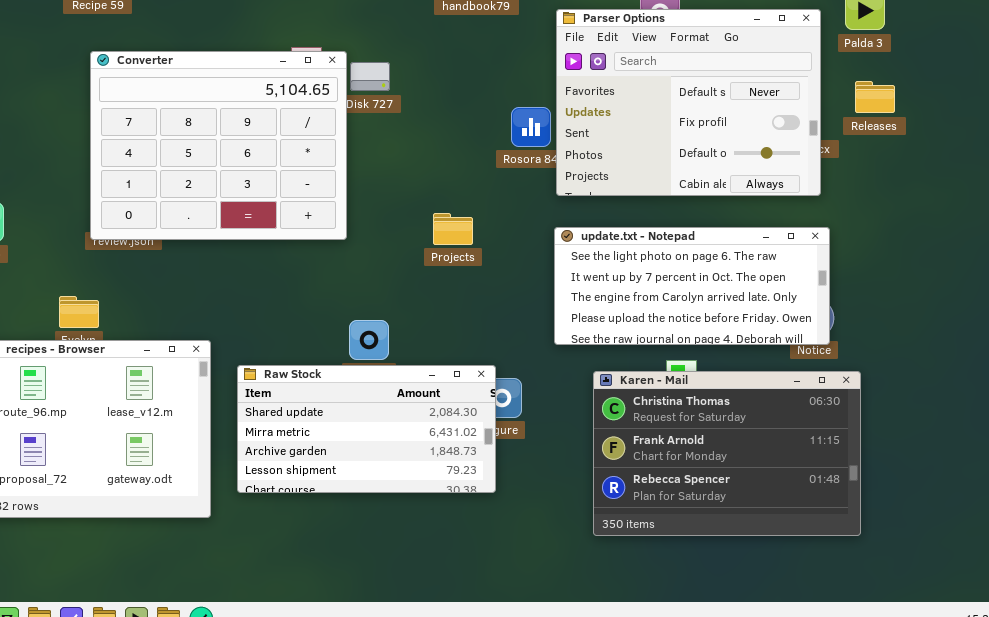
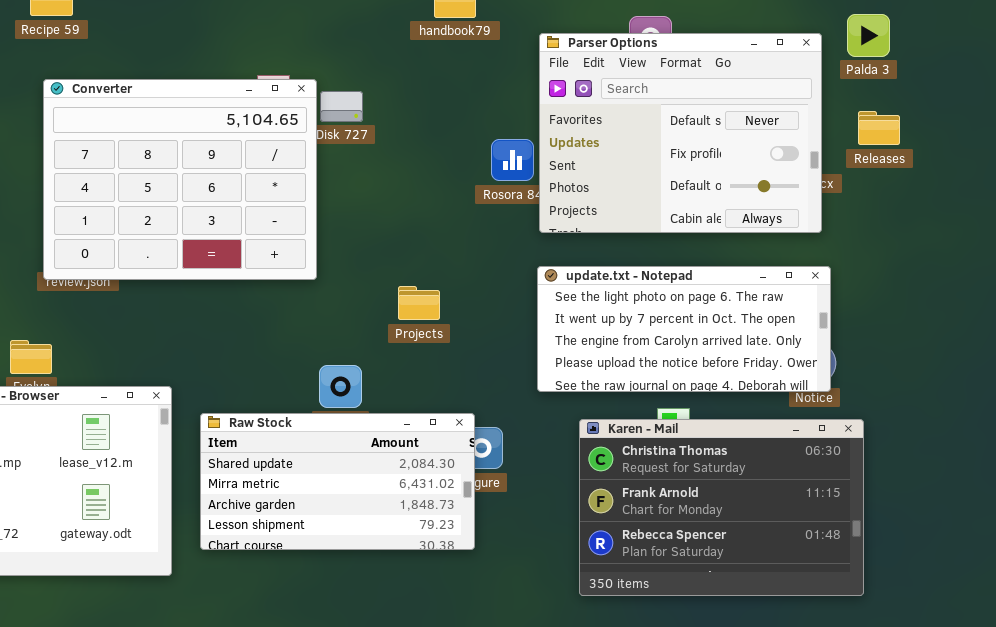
Projects: [433,213,473,245] -> [398,286,440,320], moved

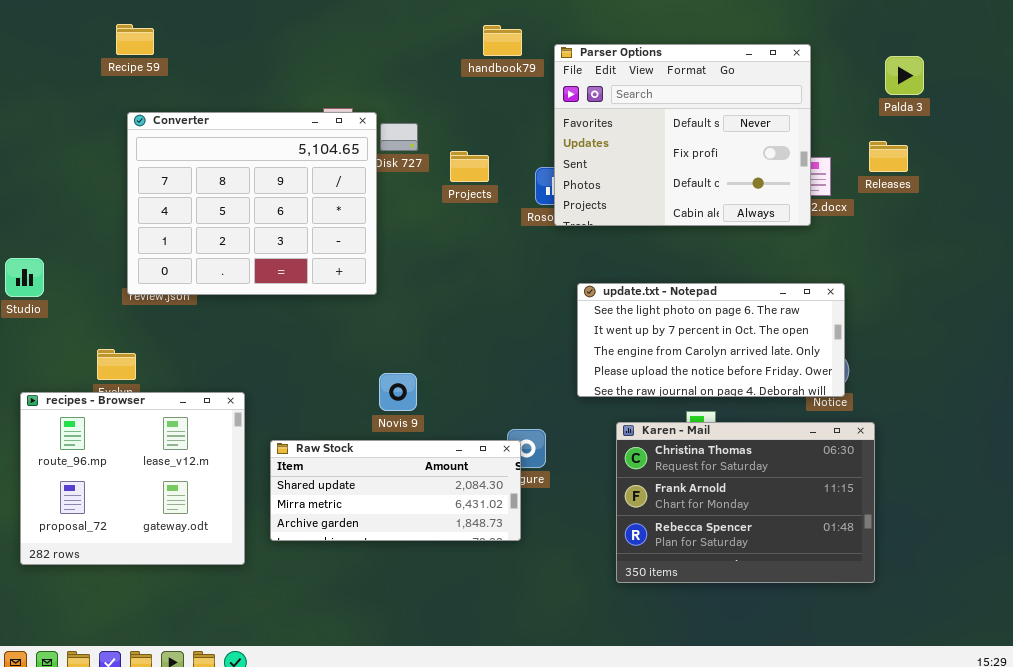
Palda 3: [847,14,890,57] -> [885,56,924,95], moved
Parser Options: [539,33,822,233] -> [554,44,811,226], moved
Projects: [398,286,440,320] -> [450,151,489,182], moved
Raw Stock: [200,413,475,550] -> [270,440,521,541], resized

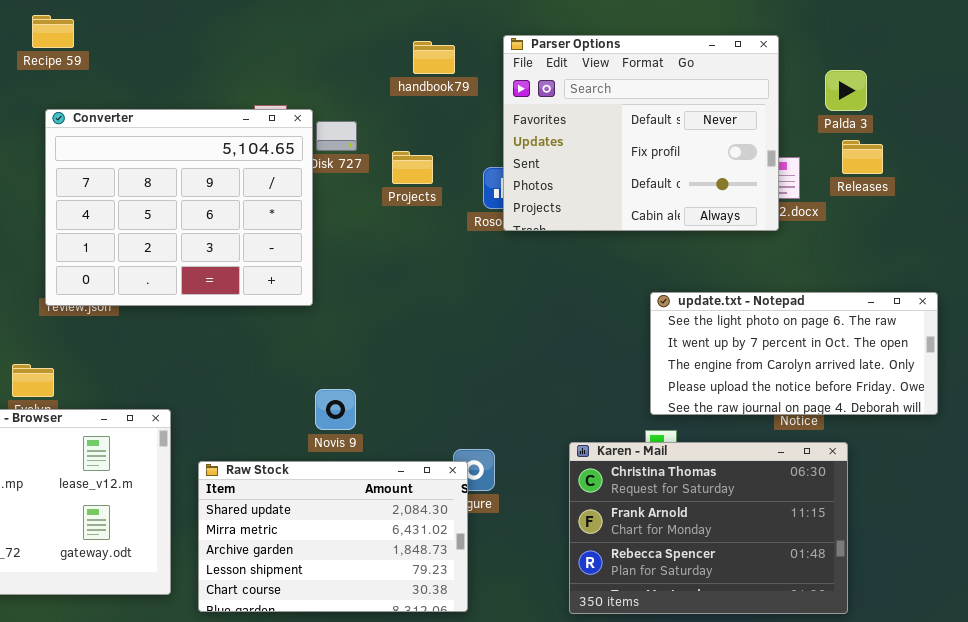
handbook79: [483,25,522,56] -> [413,41,455,74], moved
Palda 3: [885,56,924,95] -> [825,70,867,111], moved
update.txt - Notepad: [577,283,845,397] -> [650,292,938,415], moved
Raw Stock: [270,440,521,541] -> [198,461,468,612], resized

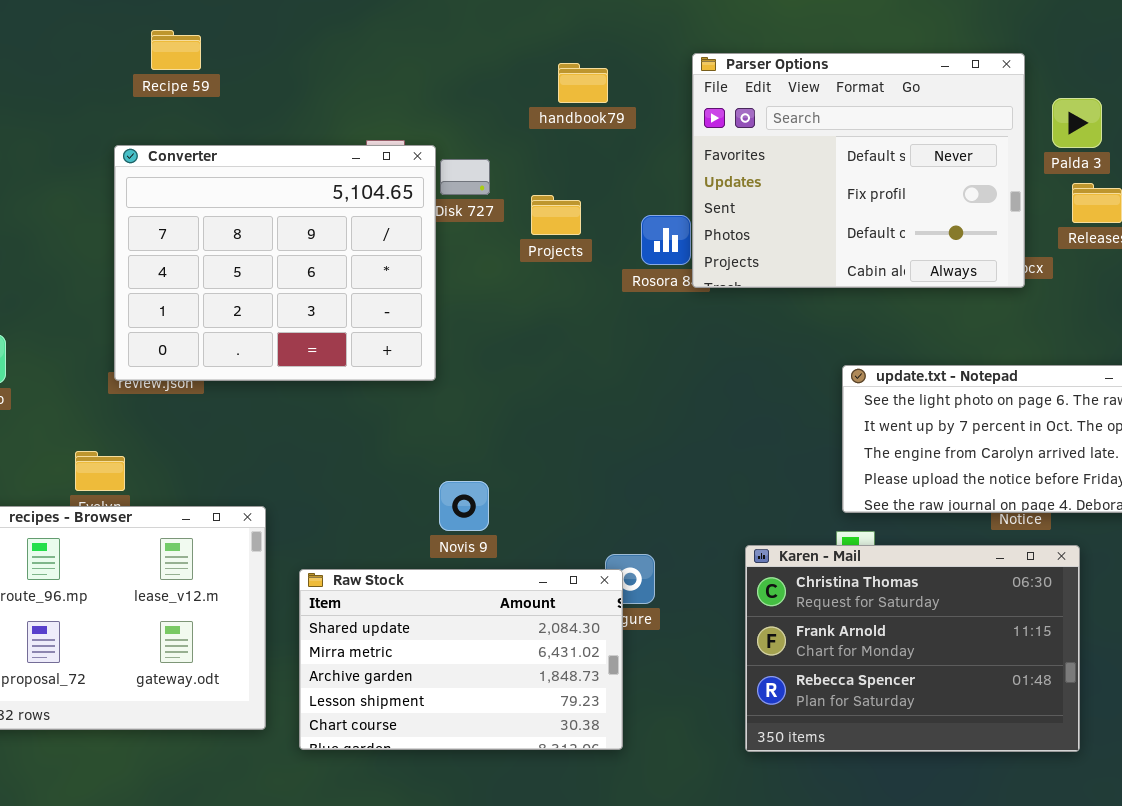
Recipe 59: [32,15,74,48] -> [151,30,201,70], moved
Parser Options: [503,35,779,231] -> [692,53,1025,288], moved

